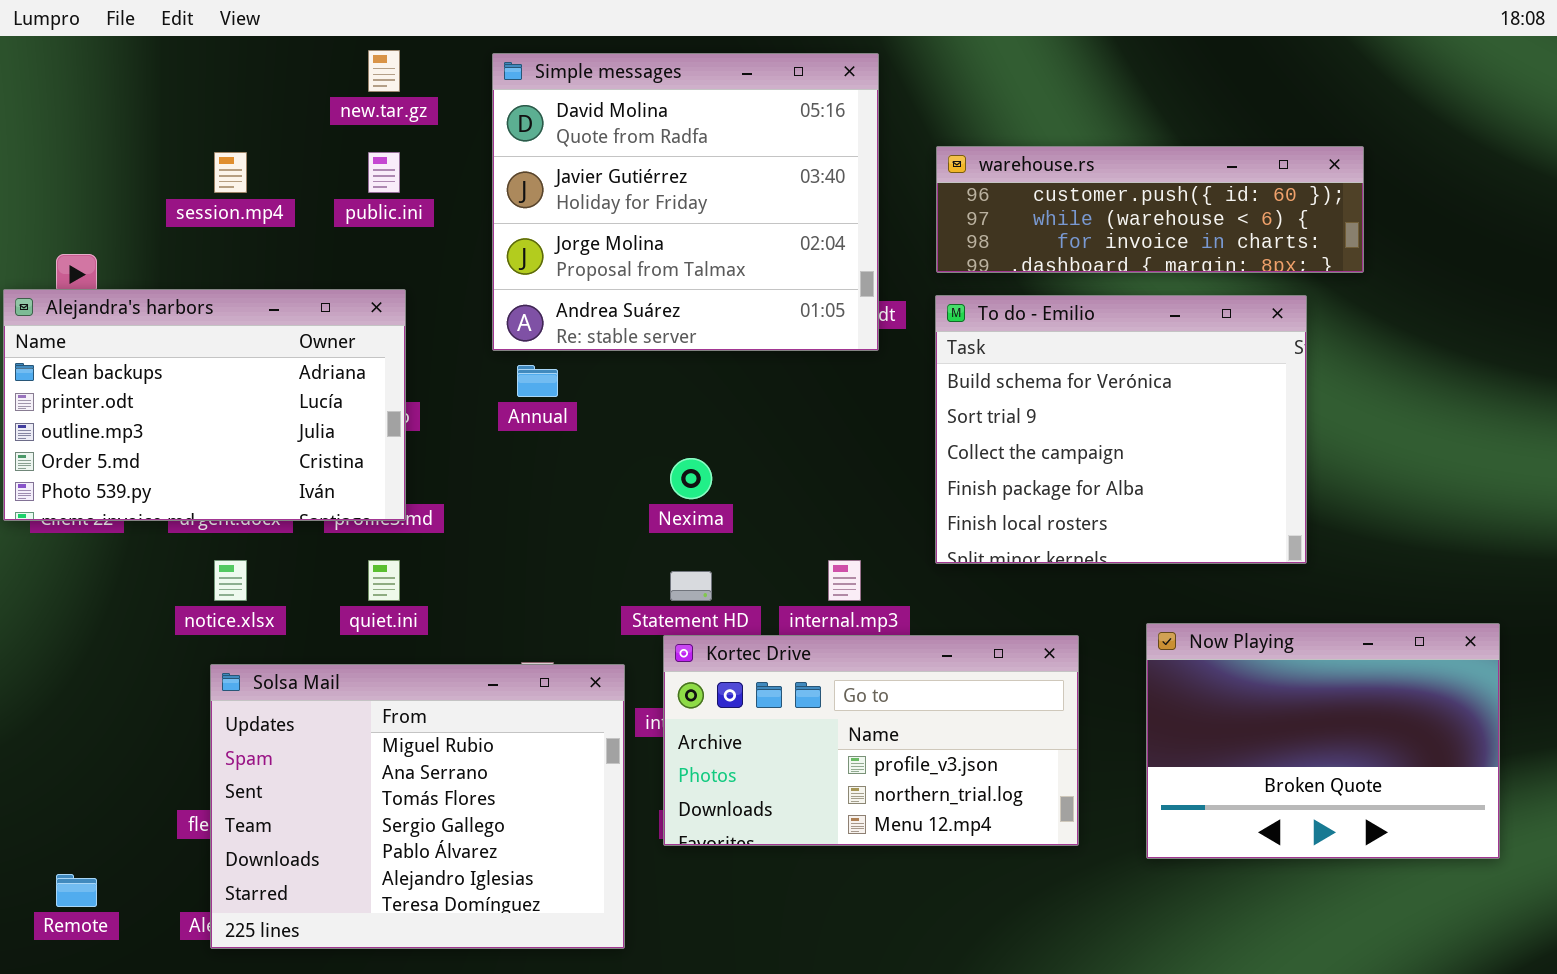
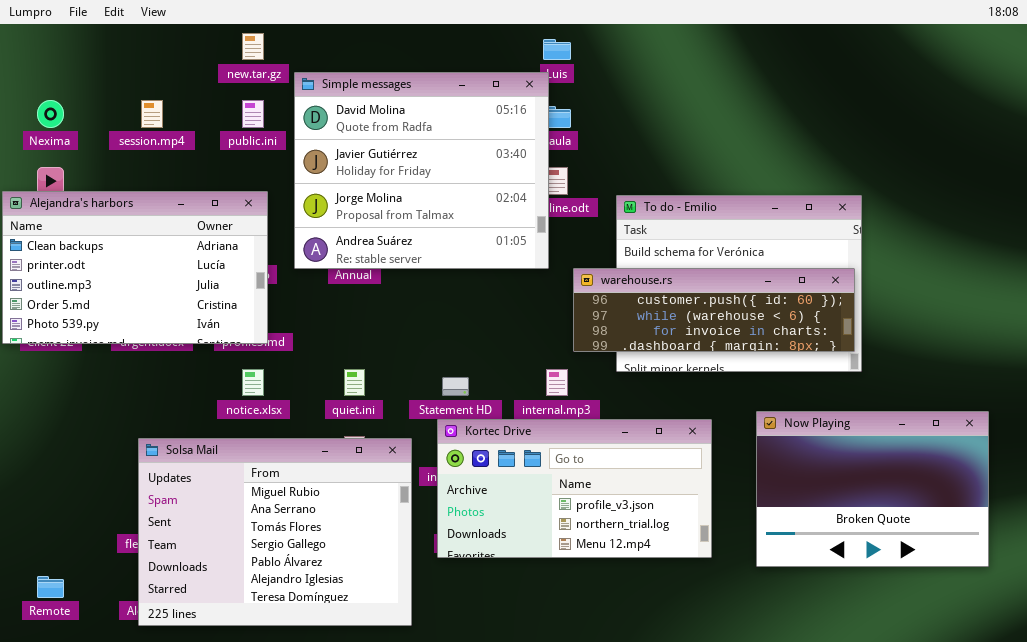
Simple messages: [492,53,879,351] -> [294,72,549,269], moved
warehouse.rs: [936,146,1364,273] -> [573,268,855,352], moved
Nexima: [670,458,712,499] -> [37,100,64,128], moved
notice.xlsx: [214,560,247,601] -> [242,369,264,396], moved
quiet.ini: [368,560,400,601] -> [344,369,365,396], moved

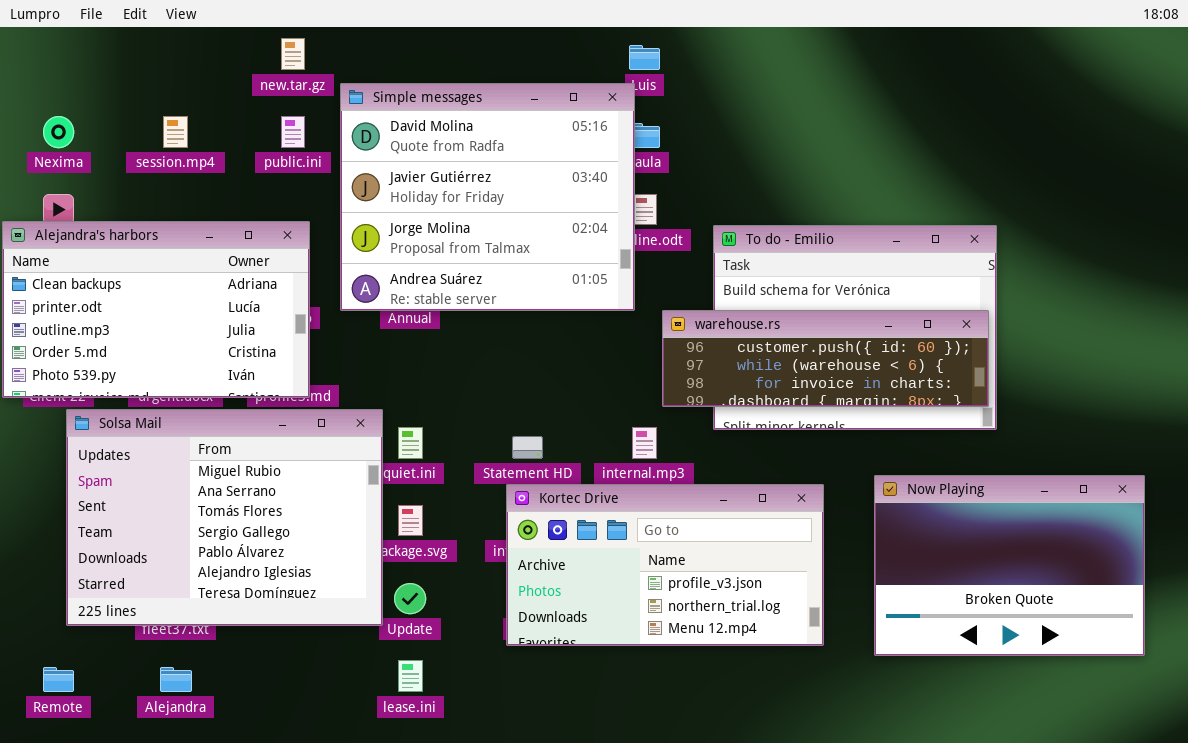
Solsa Mail: [138,438,412,626] -> [66,409,383,626], moved

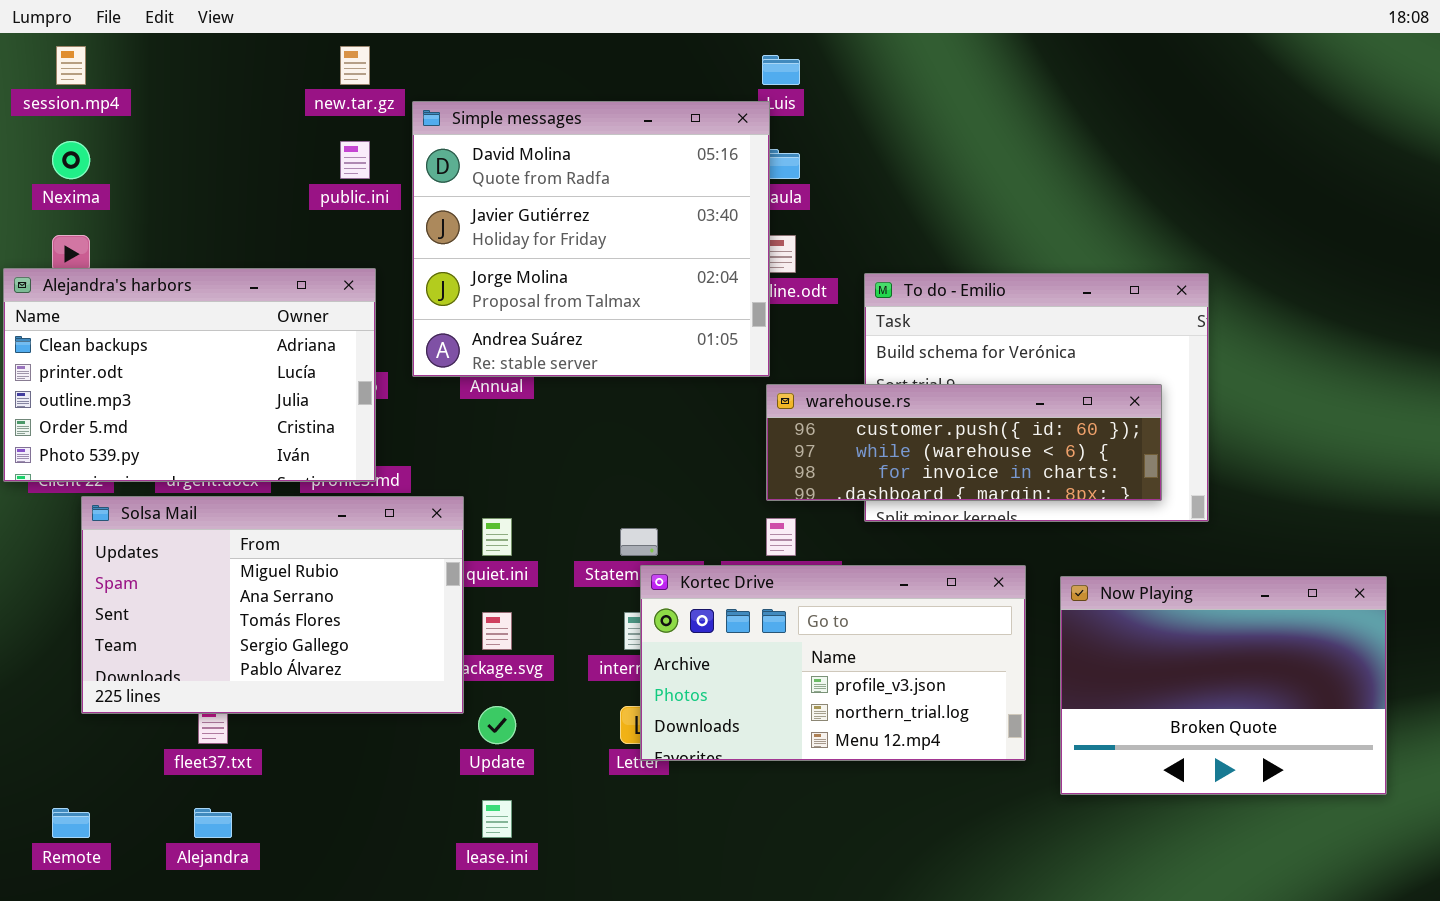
session.mp4: [163,116,188,148] -> [56,46,86,85], moved
warehouse.rs: [662,310,989,407] -> [766,384,1162,501], moved
Solsa Mail: [66,409,383,626] -> [81,496,464,714], resized
Kortec Drive: [506,484,824,646] -> [640,565,1026,761], moved

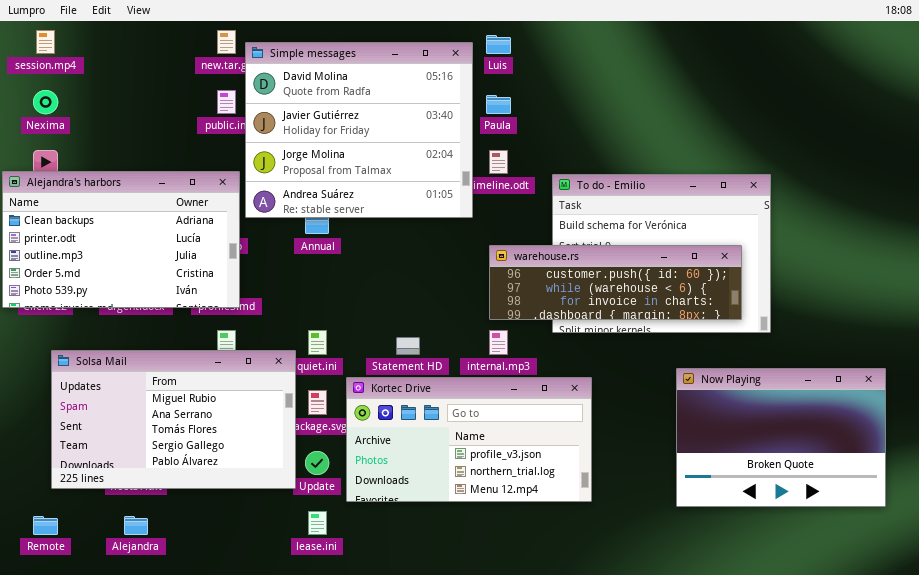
Simple messages: [412,101,770,377] -> [245,42,473,218], moved
Solsa Mail: [81,496,464,714] -> [51,350,296,489], moved
Kortec Drive: [640,565,1026,761] -> [346,377,592,502], moved

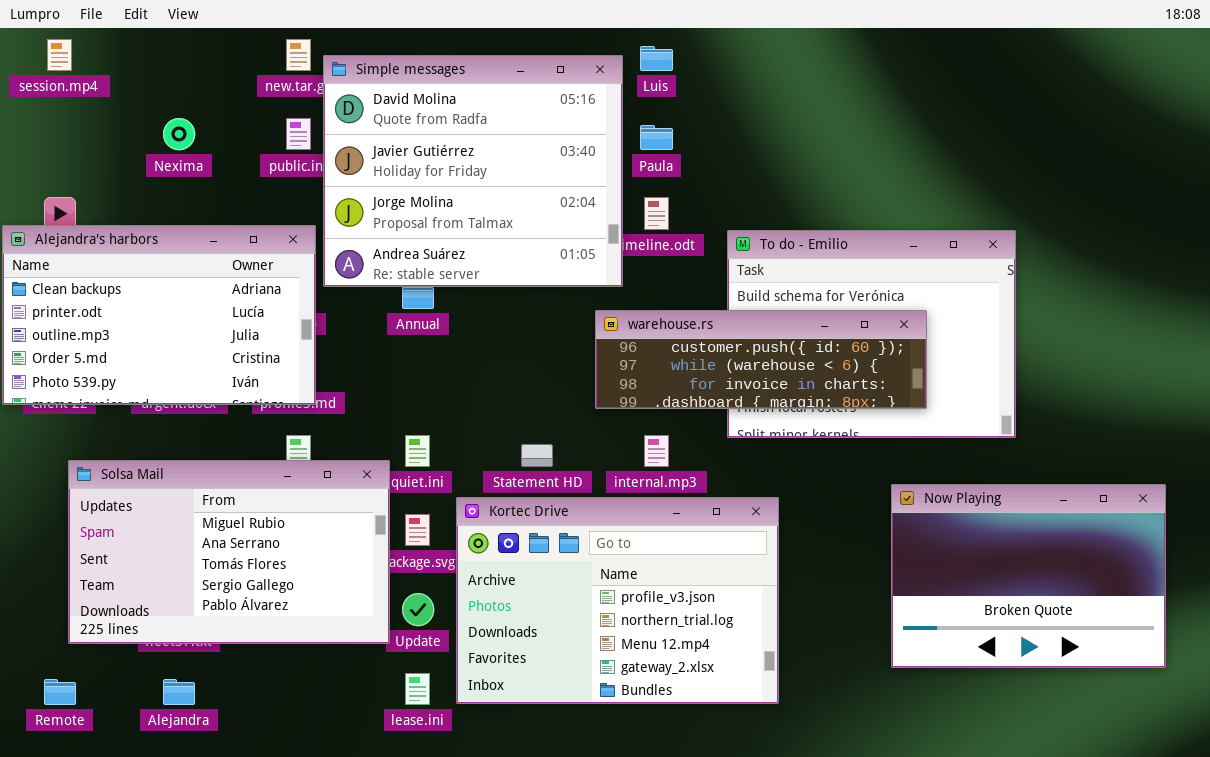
Nexima: [33,90,58,114] -> [163,118,195,150], moved
warehouse.rs: [489,245,742,320] -> [595,310,927,409], moved
Kortec Drive: [346,377,592,502] -> [456,497,779,704], resized

